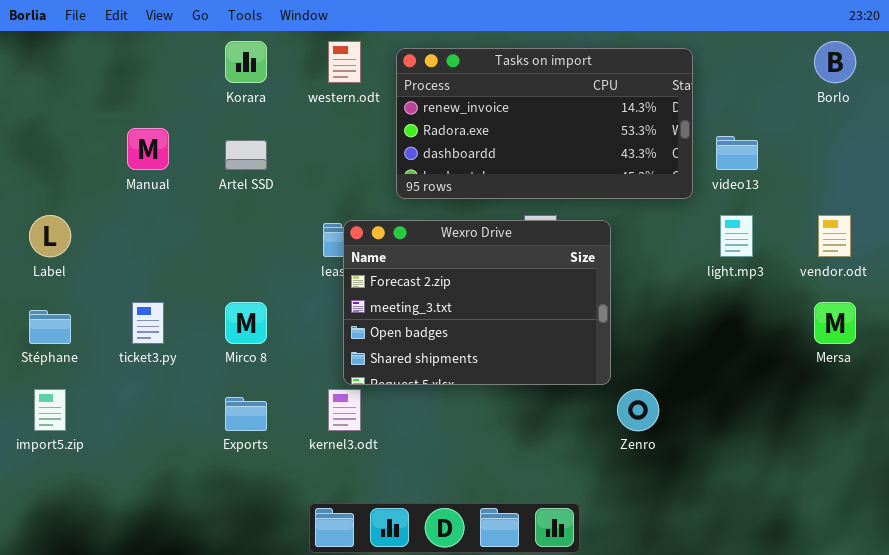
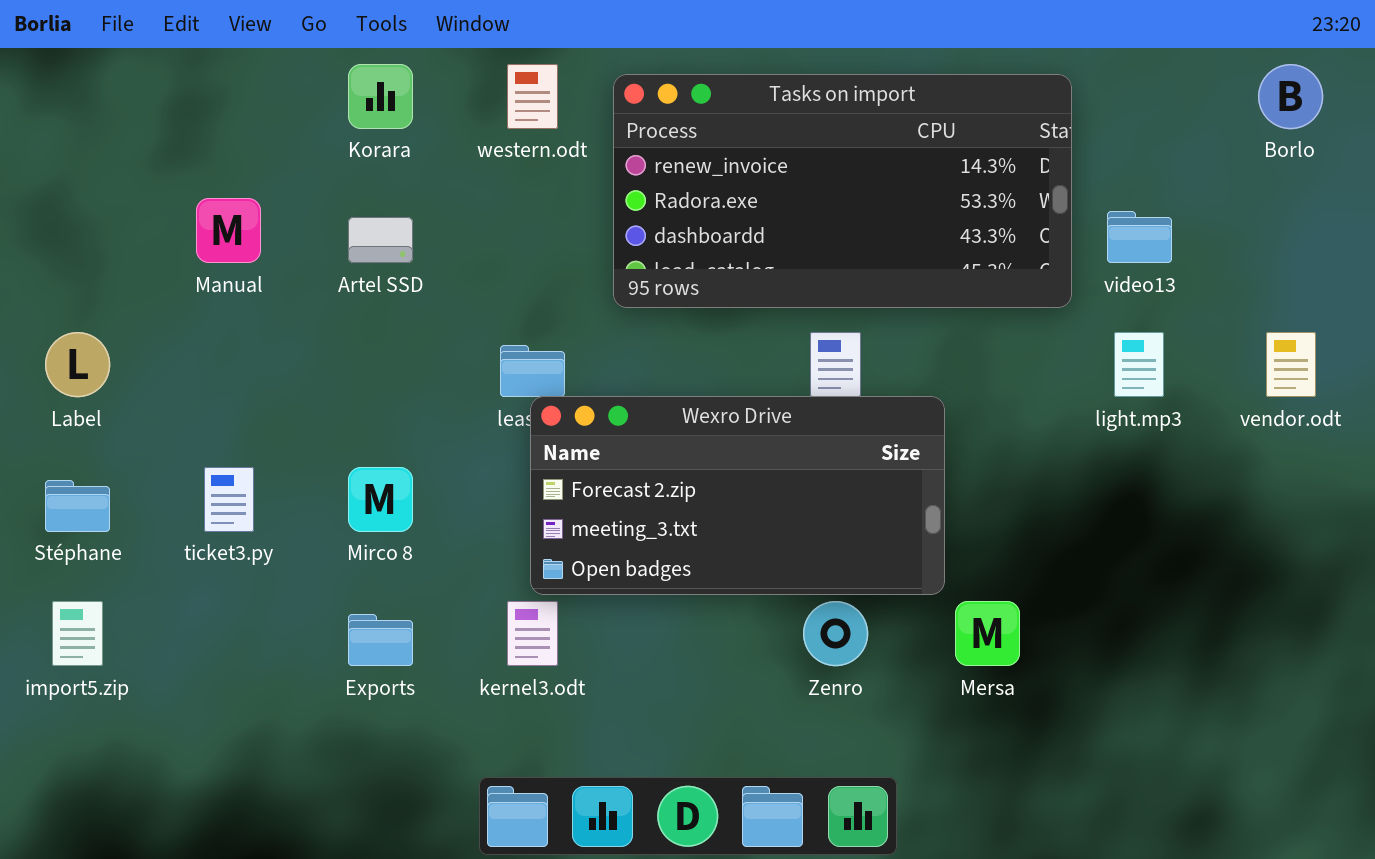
Wexro Drive: [343,220,611,385] -> [530,396,945,595], resized
Mersa: [814,302,856,344] -> [955,601,1020,666], moved
Zenro: [617,389,659,431] -> [803,601,868,666], moved

